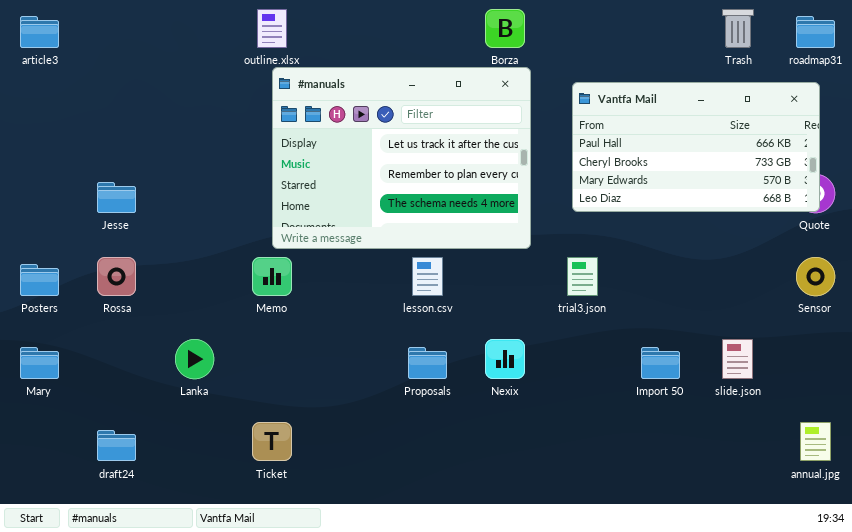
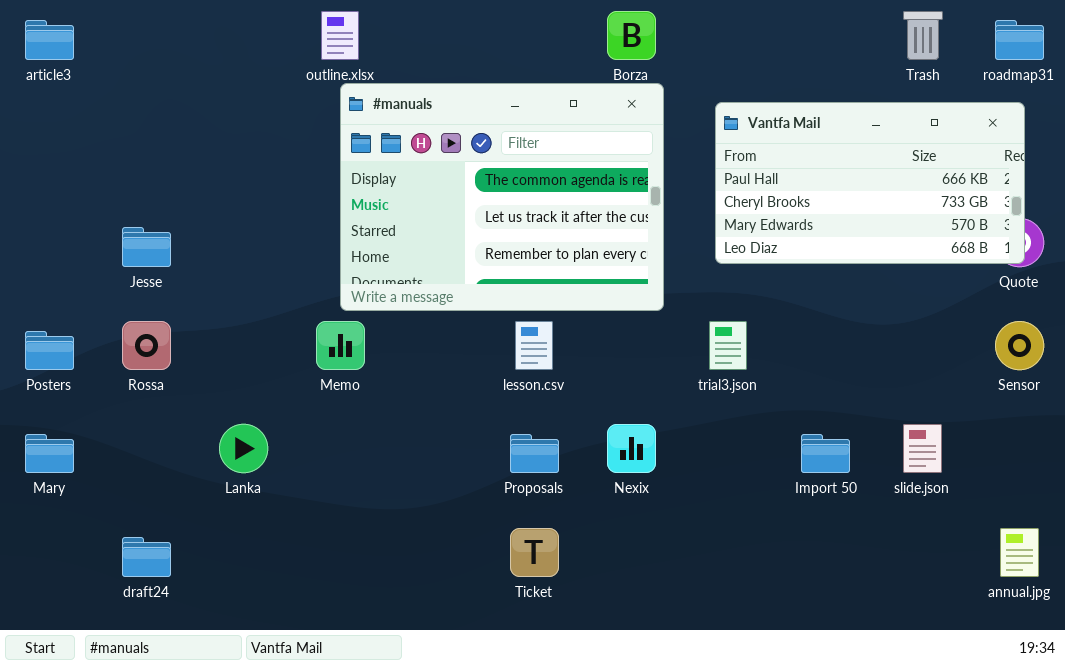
#manuals: [272,67,531,249] -> [340,83,664,311], scrolled up 1 row
Ticket: [252,422,292,461] -> [510,528,559,577], moved

